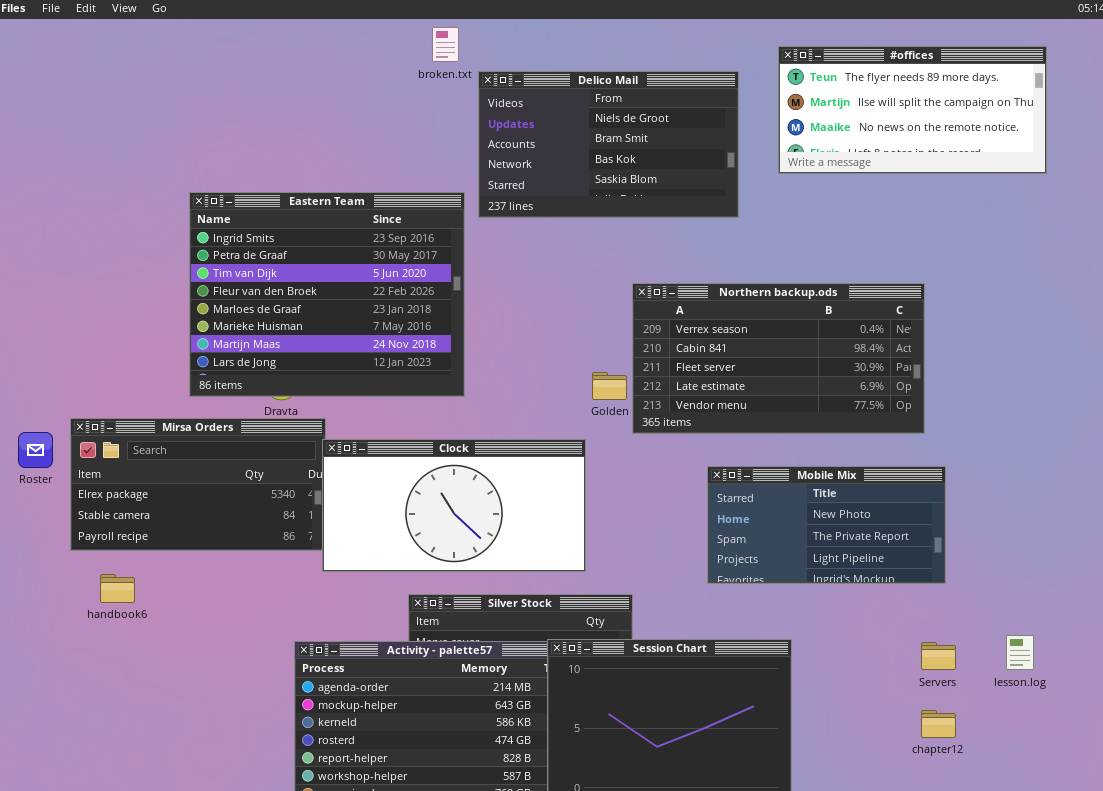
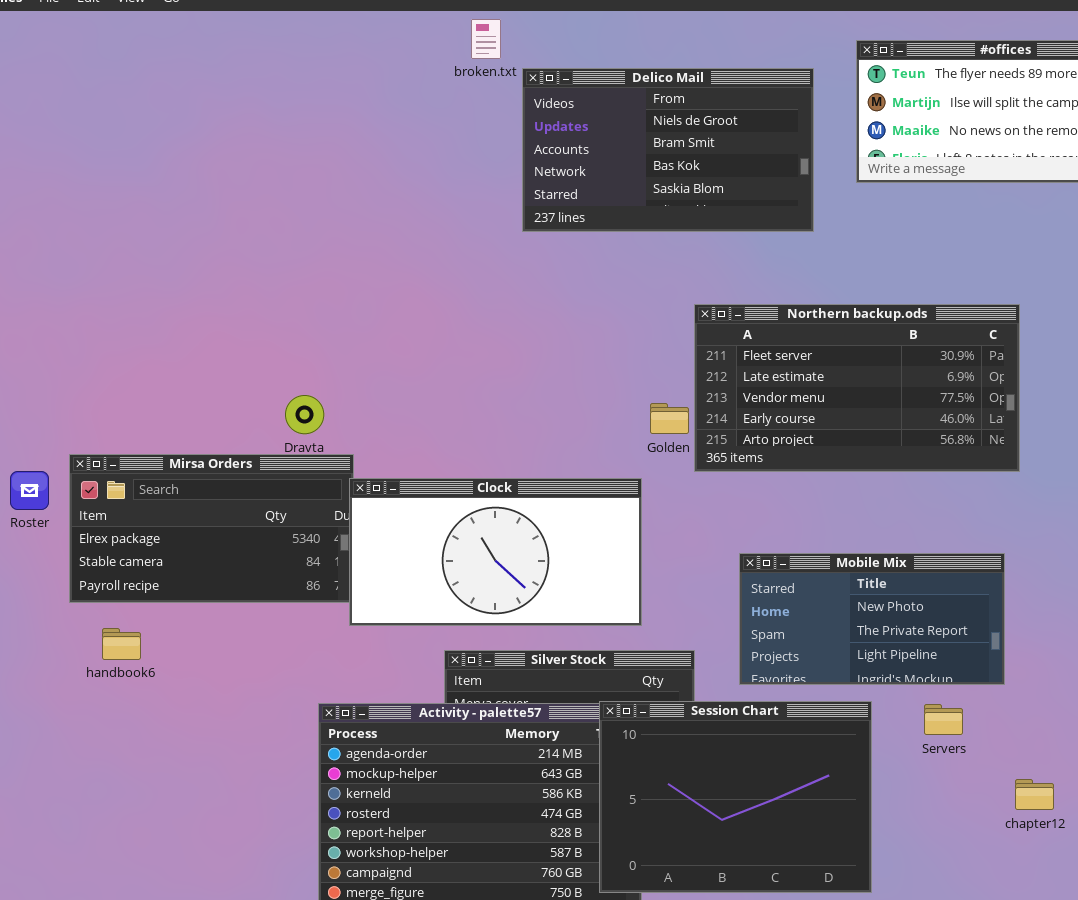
Eastern Team: [189,192,465,397] -> none, closed
Northern backup.ods: [632,283,925,434] -> [694,304,1020,472], scrolled down 2 rows
Mobile Mix: [707,466,946,584] -> [739,553,1005,685], moved
Servers: [921,642,956,670] -> [924,704,963,735], moved

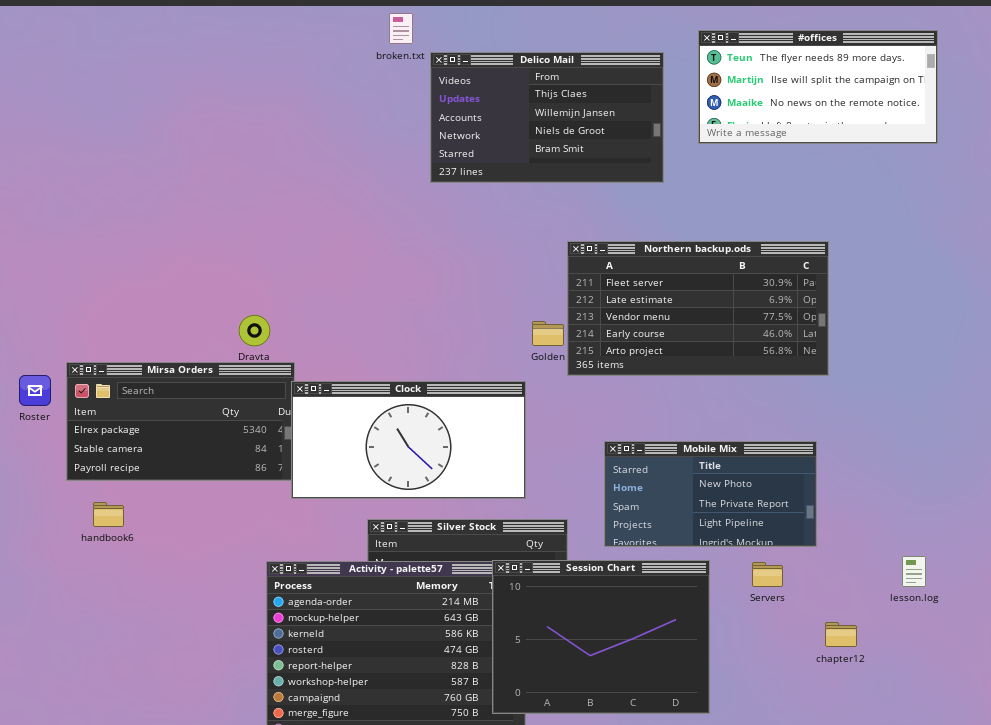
Delico Mail: [522,68,814,232] -> [430,52,664,183], scrolled up 2 rows

